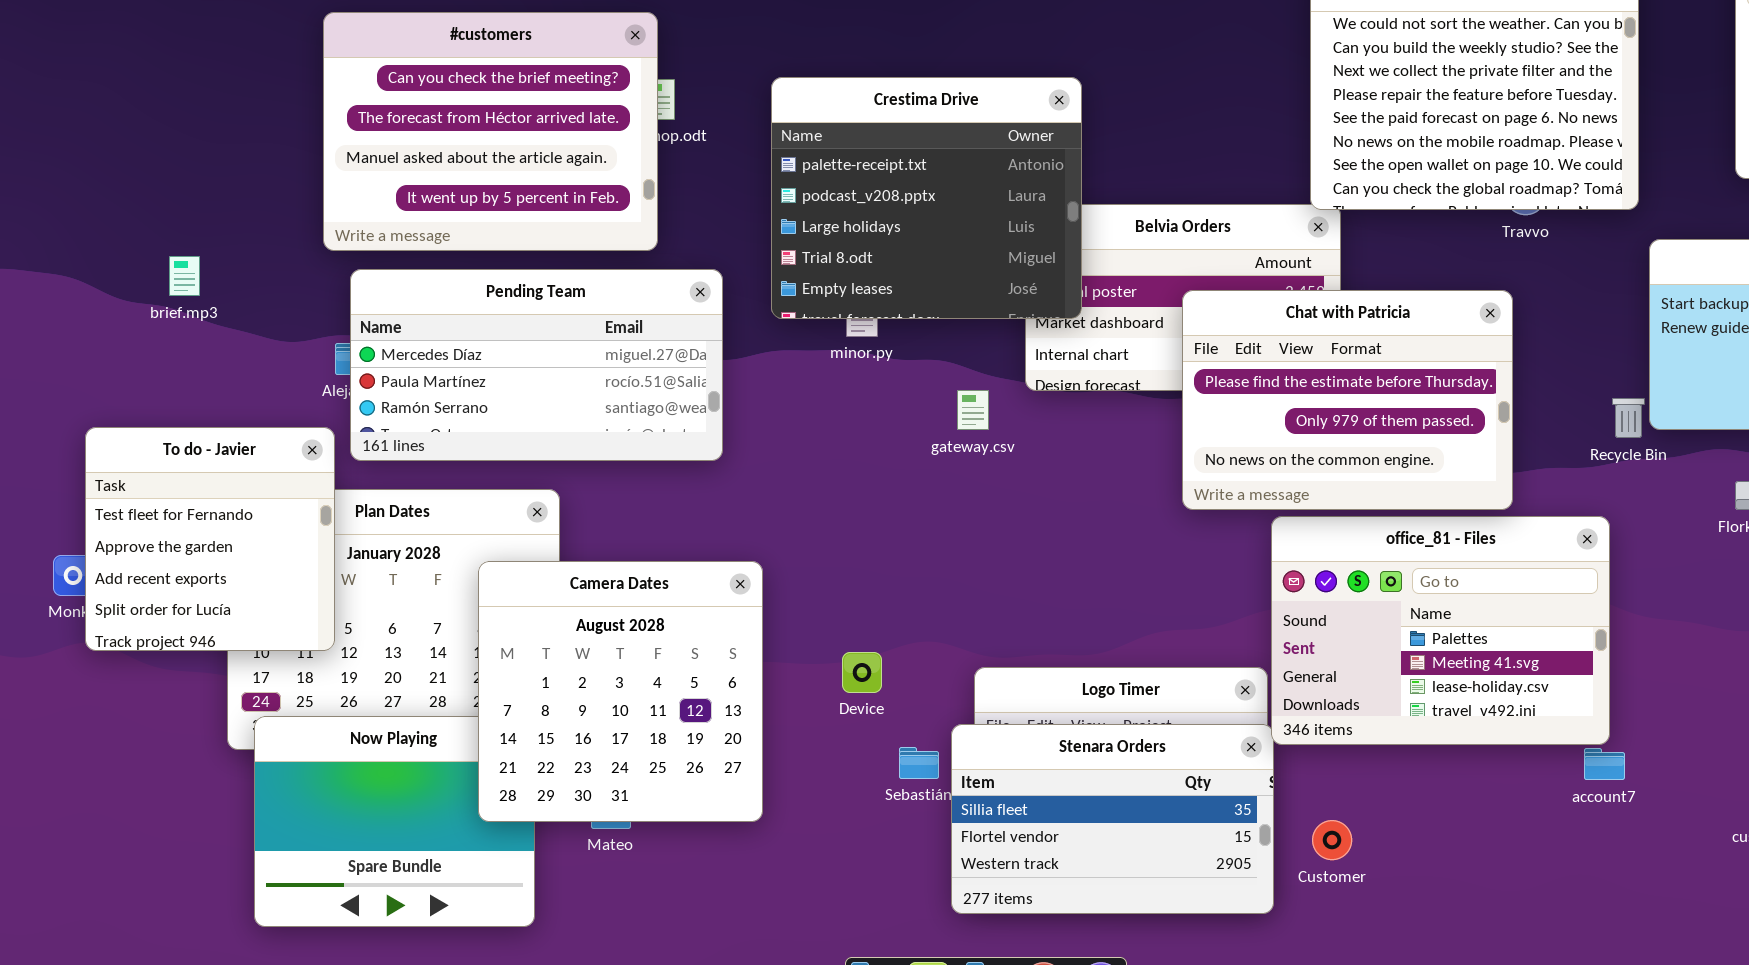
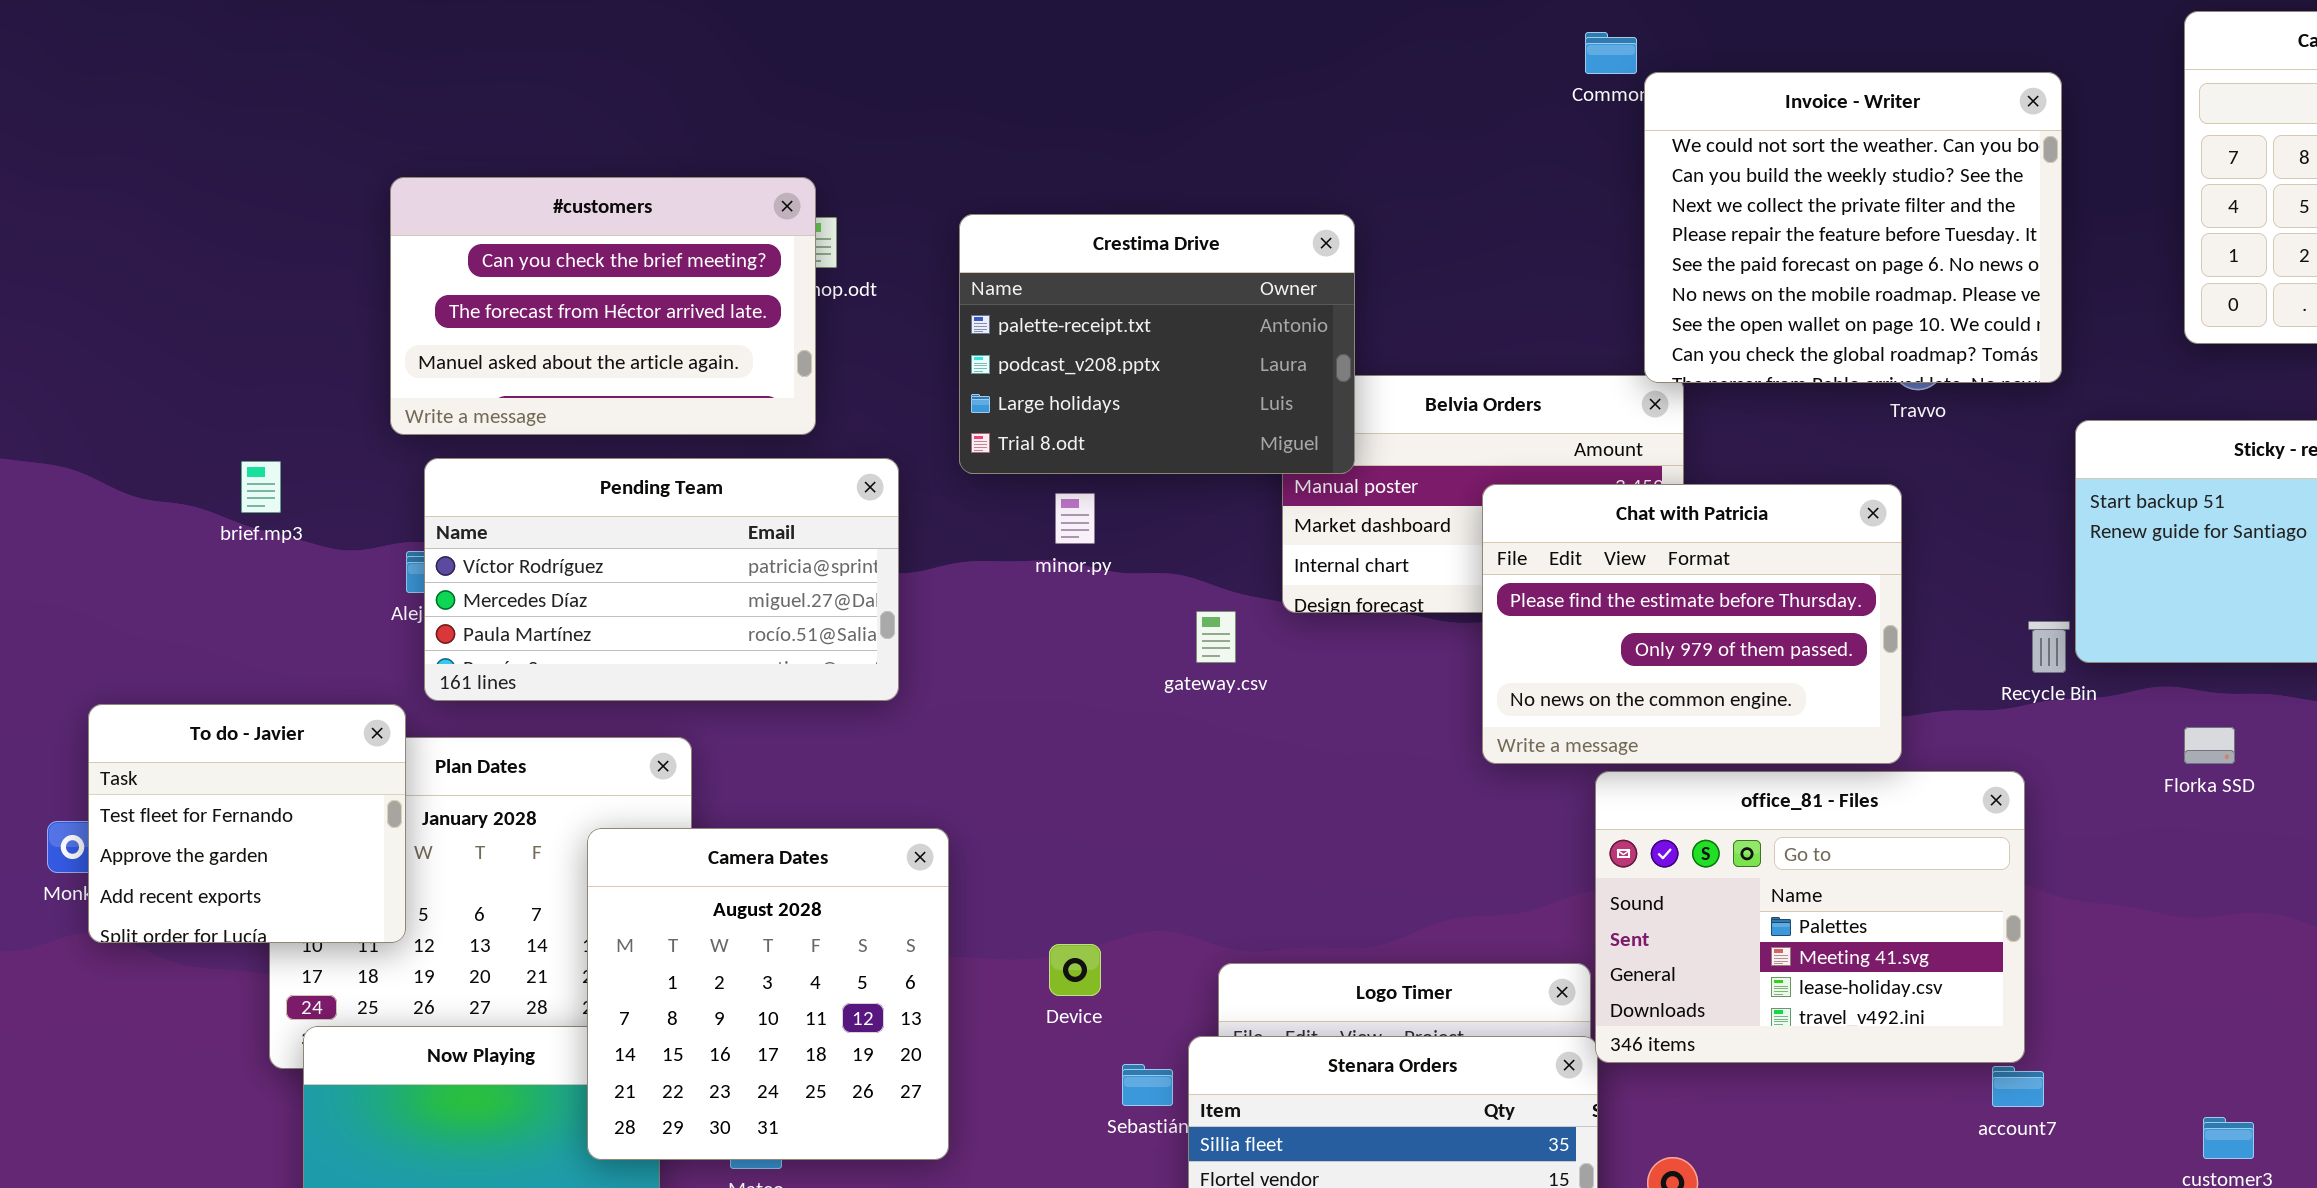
#customers: [323,12,658,251] -> [390,177,816,435], resized
Crestima Drive: [771,77,1082,319] -> [959,214,1355,474], resized
brief.mp3: [169,256,200,296] -> [241,461,281,513], moved
Pending Team: [350,269,723,461] -> [424,458,899,701], scrolled up 1 row
To do - Javier: [85,427,335,651] -> [88,704,406,943], resized

